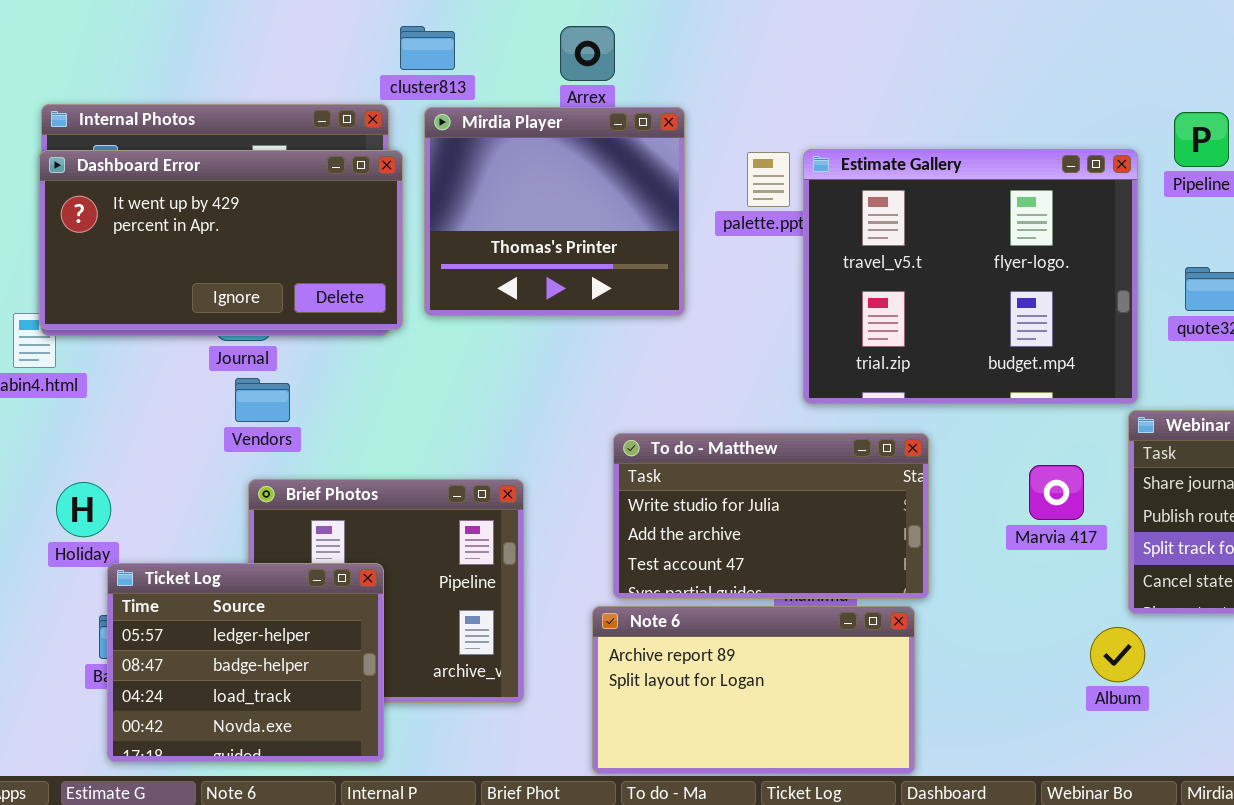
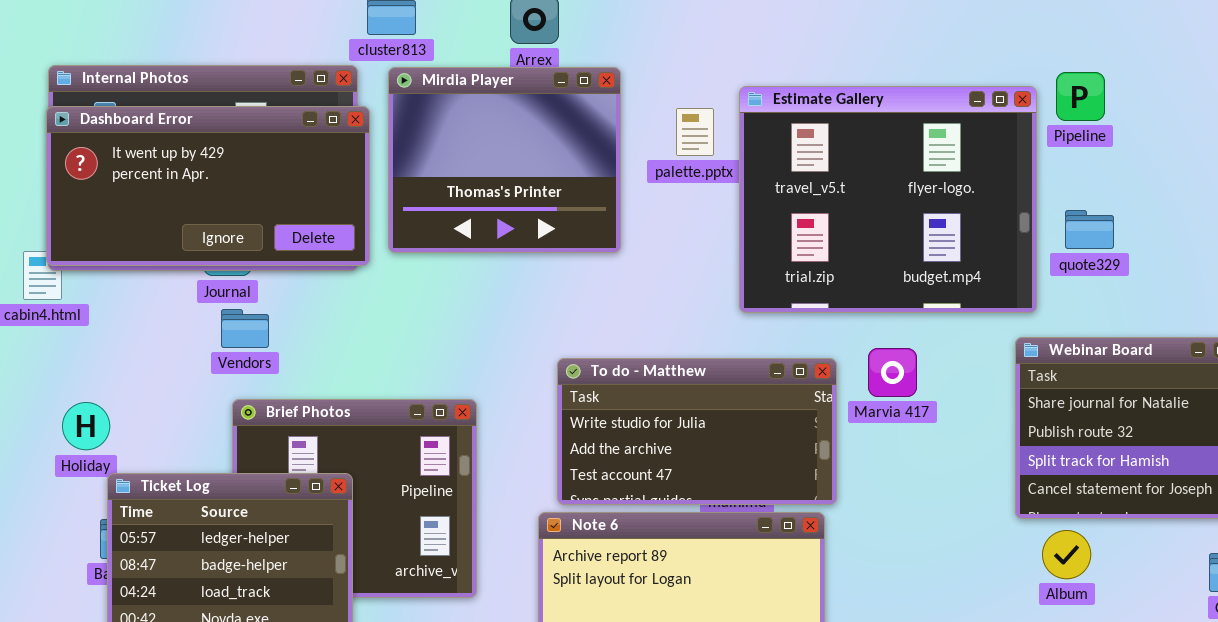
Estimate Gallery: [803,149,1138,404] -> [739,86,1037,313], moved
Marvia 417: [1029,465,1084,520] -> [868,348,917,397], moved
Album: [1090,627,1145,682] -> [1042,530,1091,579], moved

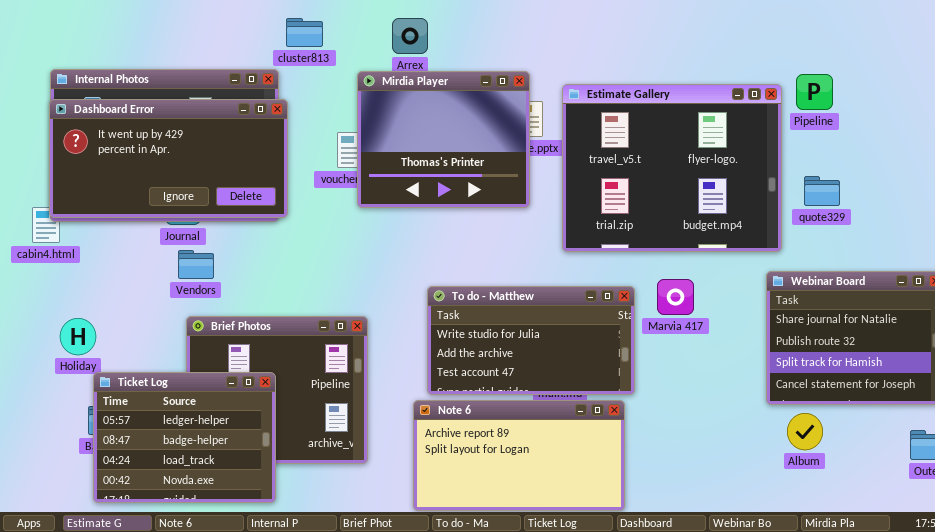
Mirdia Player: [388,67,621,253] -> [357,71,530,208], moved

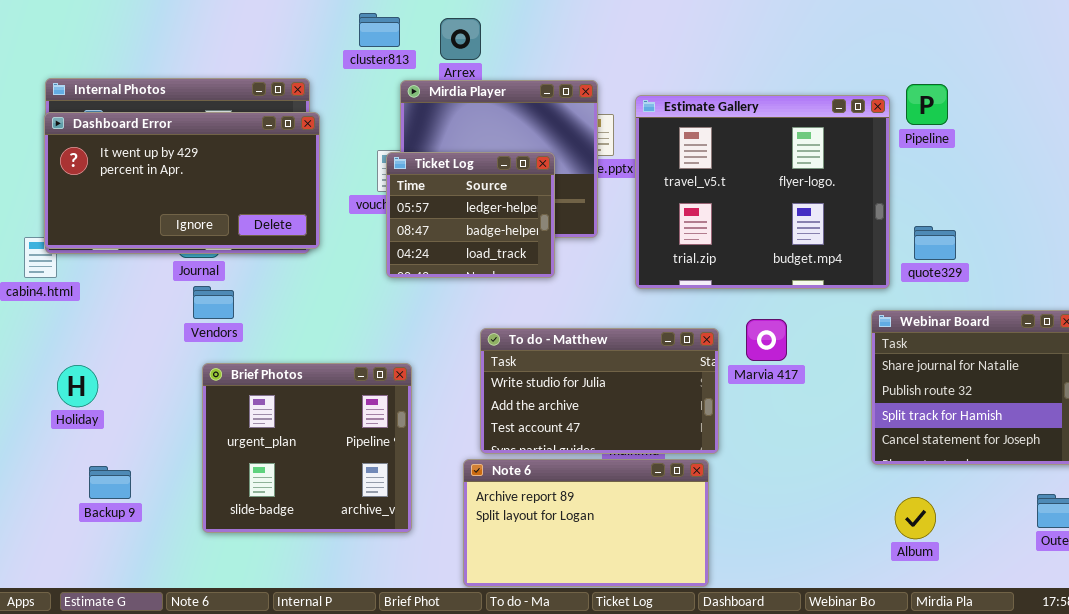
cluster813: [286,18,323,47] -> [359,13,400,47], moved
quote329: [804,176,840,206] -> [914,226,956,260], moved
Ticket Log: [93,372,276,503] -> [386,152,555,278], moved, resized
Album: [787,413,823,450] -> [895,497,936,539], moved

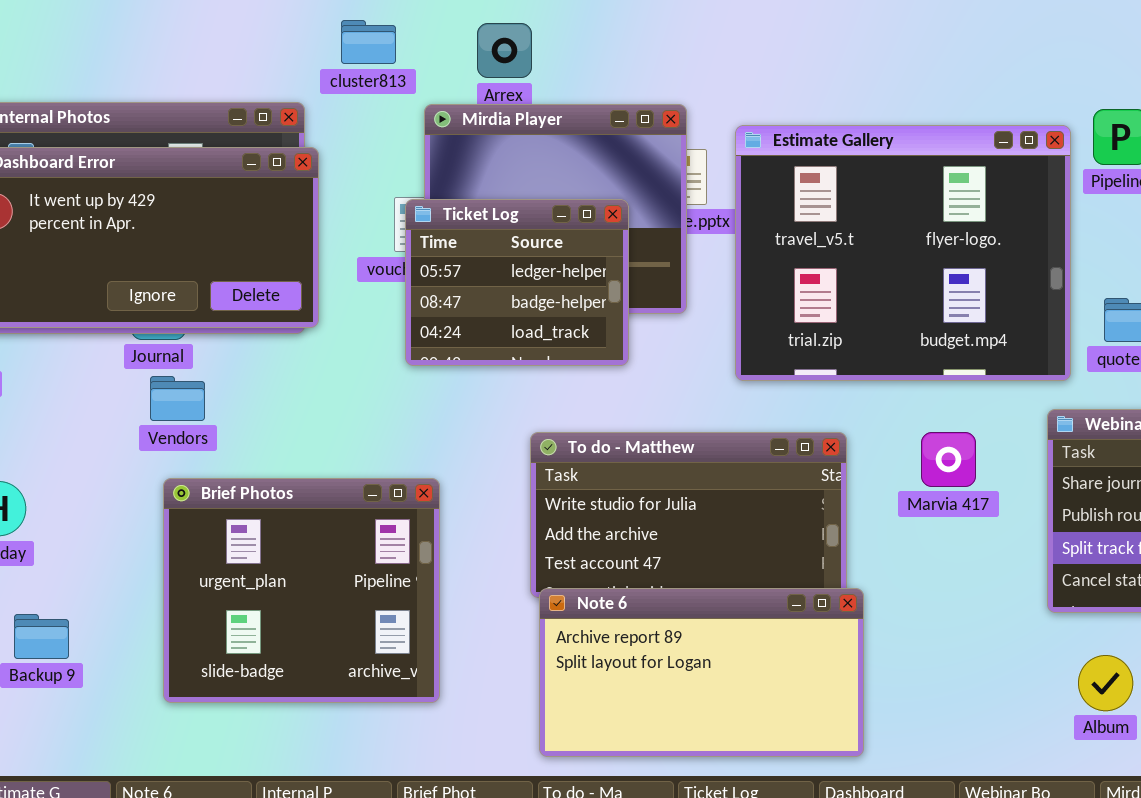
cluster813: [359,13,400,47] -> [341,20,396,64], moved
Marvia 417: [746,319,787,361] -> [921,432,976,487], moved
Note 6: [463,459,709,587] -> [539,588,864,757], moved

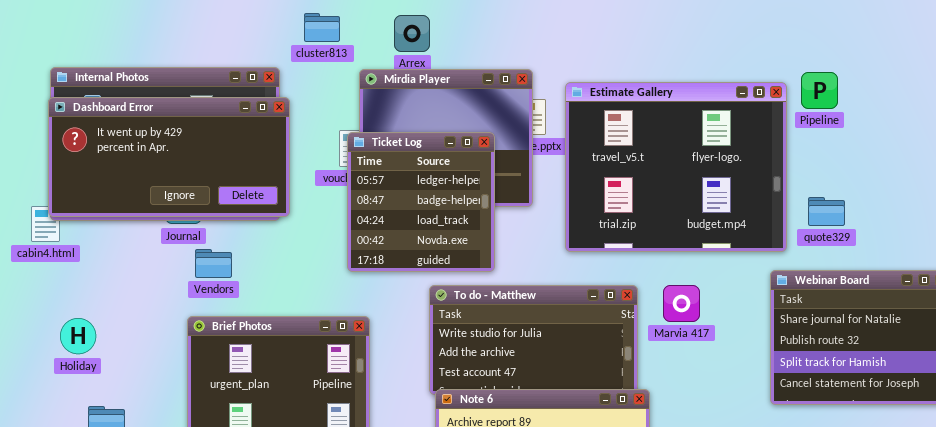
Ticket Log: [405,199,629,366] -> [347,132,495,272], resized
Vendors: [150,376,205,421] -> [195,249,232,278], moved
Marvia 417: [921,432,976,487] -> [663,285,700,322], moved

